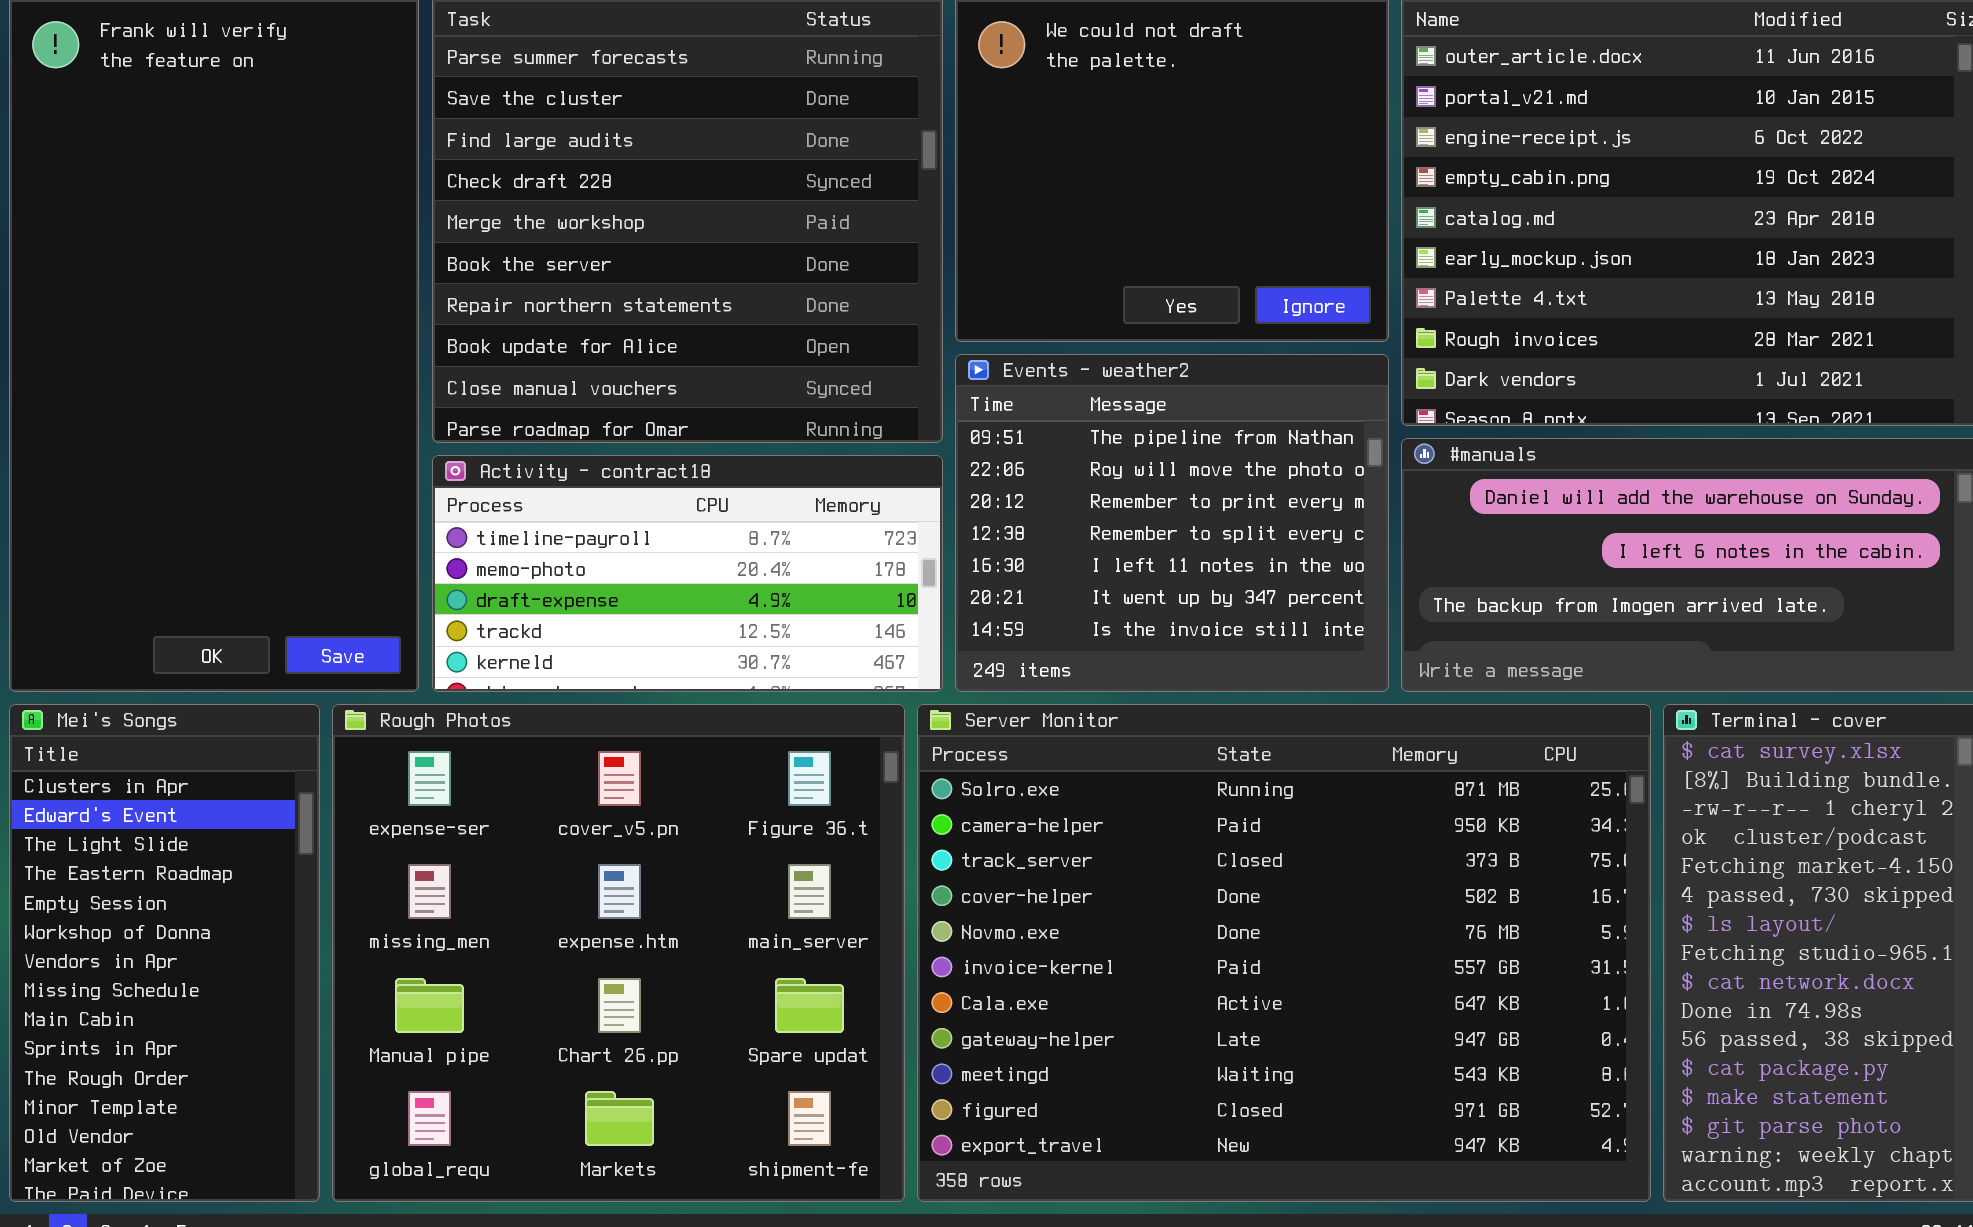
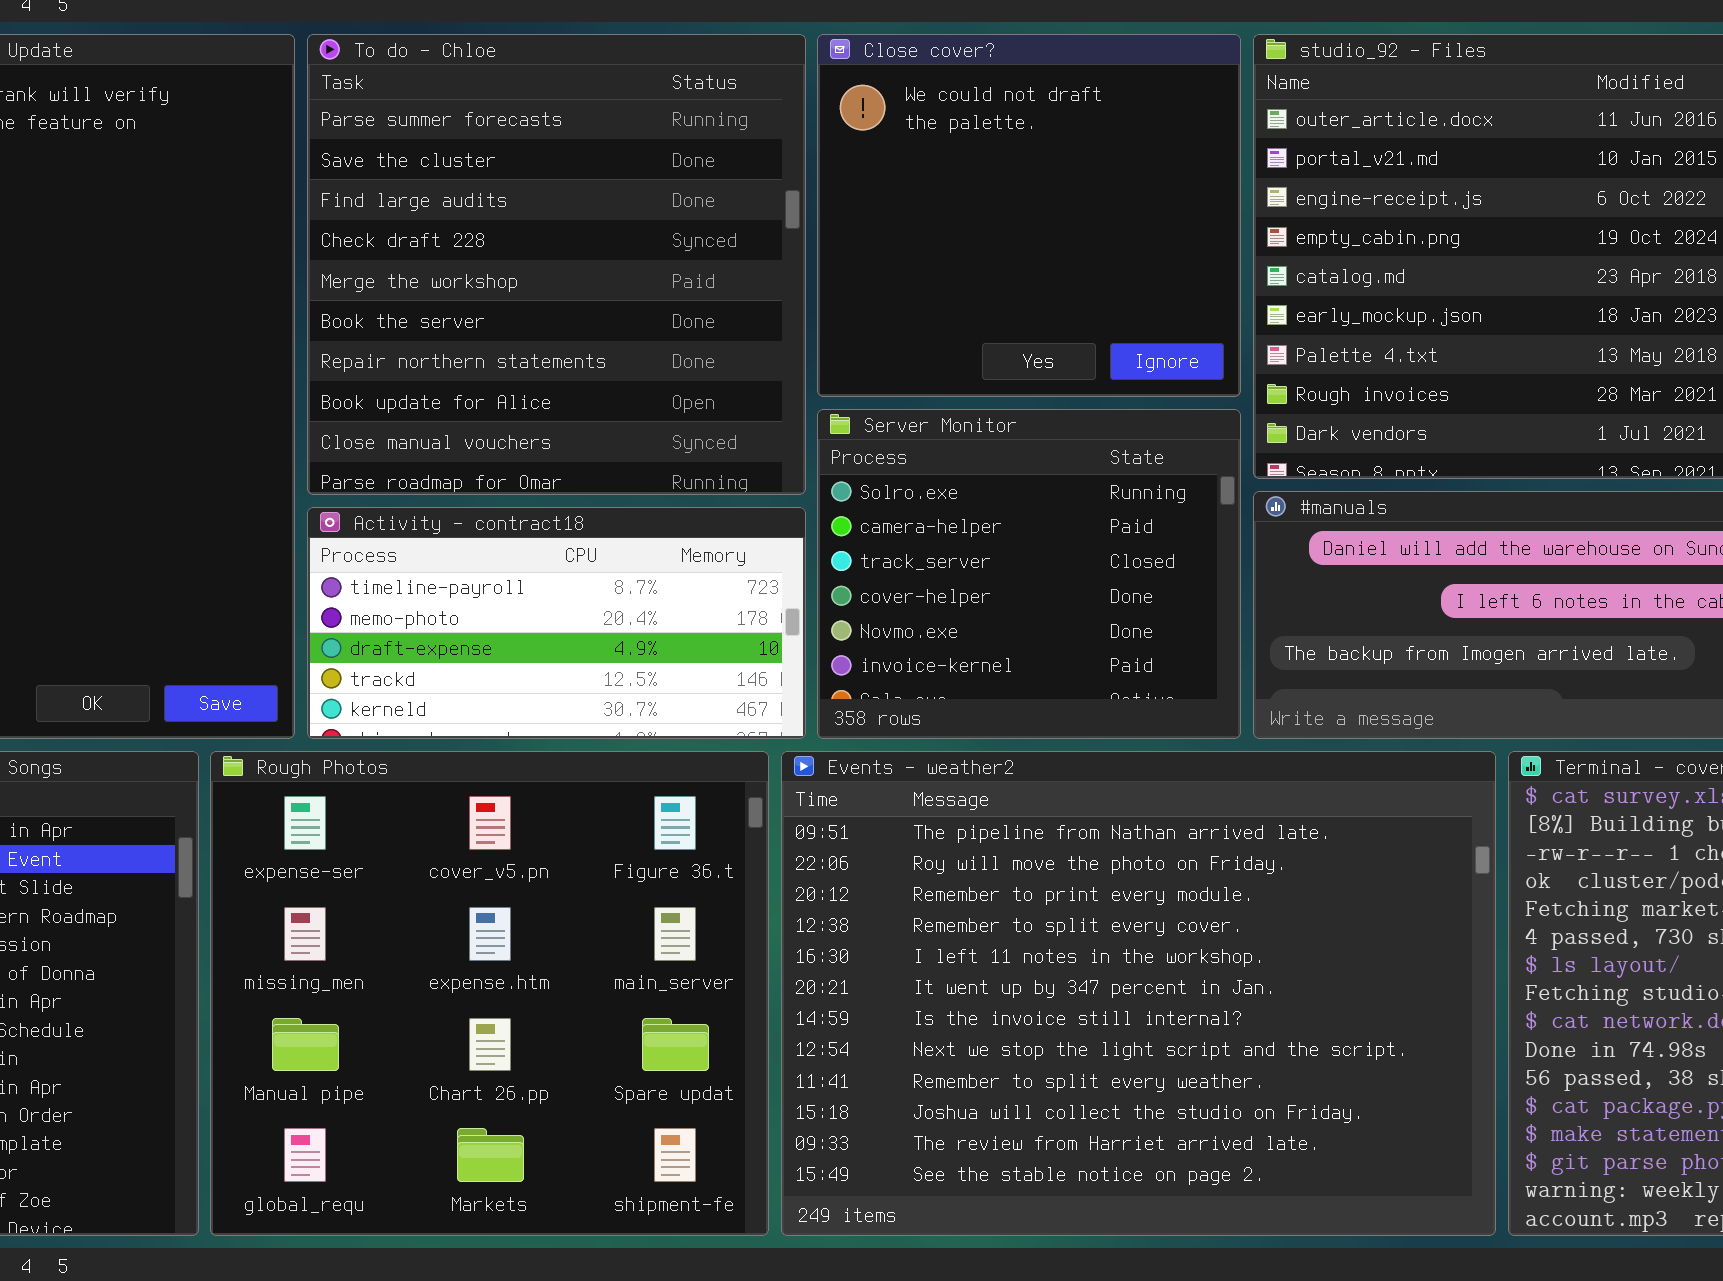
Events - weather2: [955,354,1389,692] -> [781,751,1496,1236], moved, resized
Server Monitor: [917,704,1651,1202] -> [817,409,1241,739], moved, resized

